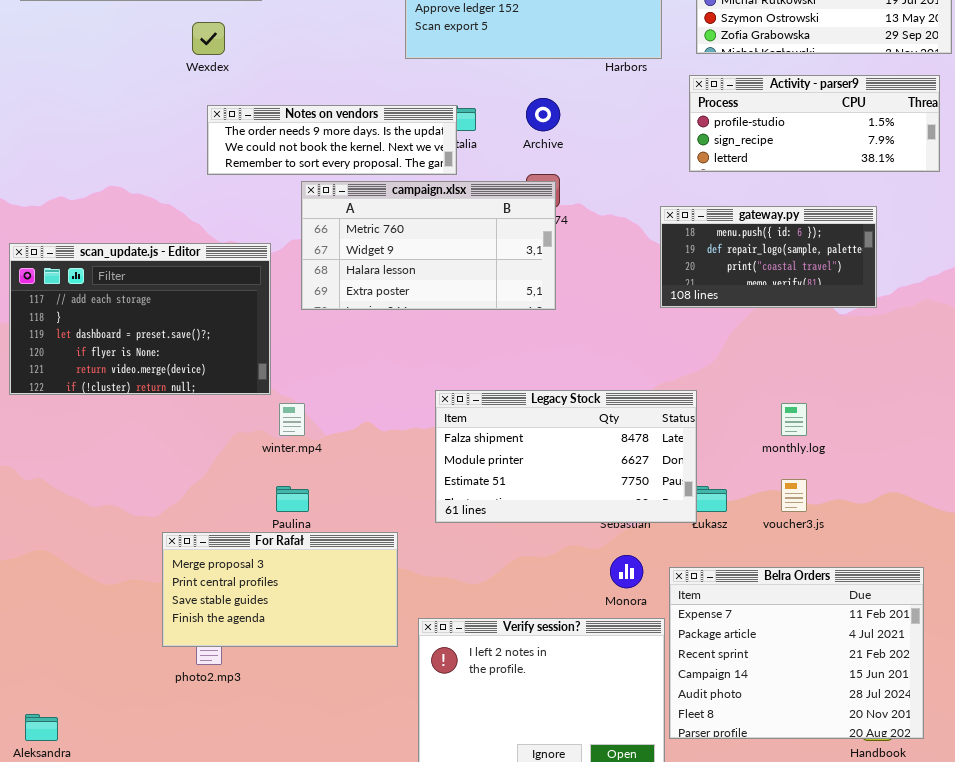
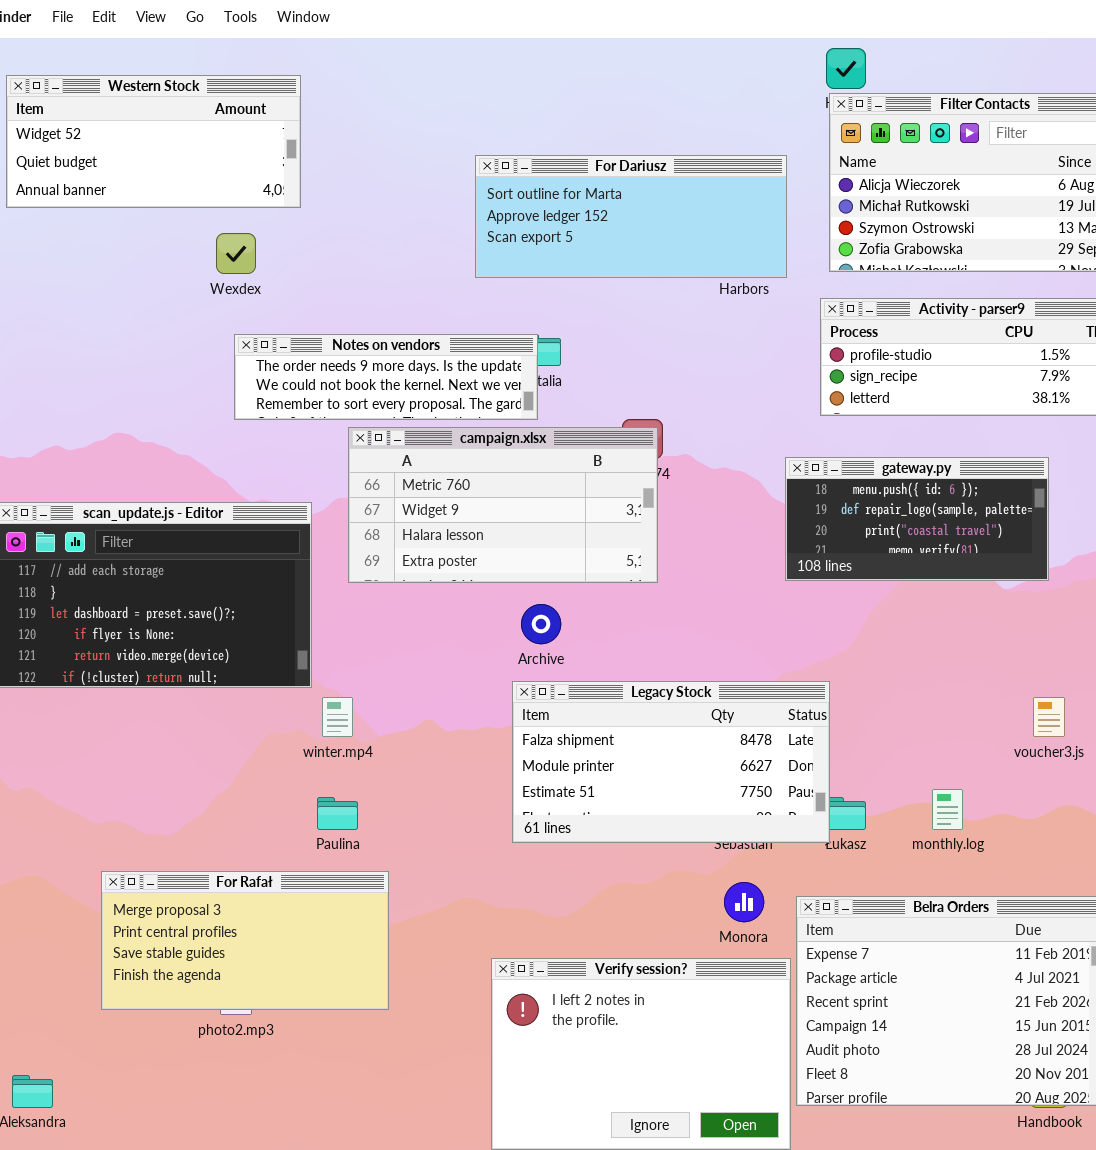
Archive: [526,98,560,131] -> [521,604,561,644], moved
monthly.log: [781,403,807,436] -> [932,789,963,830], moved
voucher3.js: [781,479,807,512] -> [1033,697,1065,737], moved
For Rafał: [162,532,398,647] -> [101,871,389,1010], moved

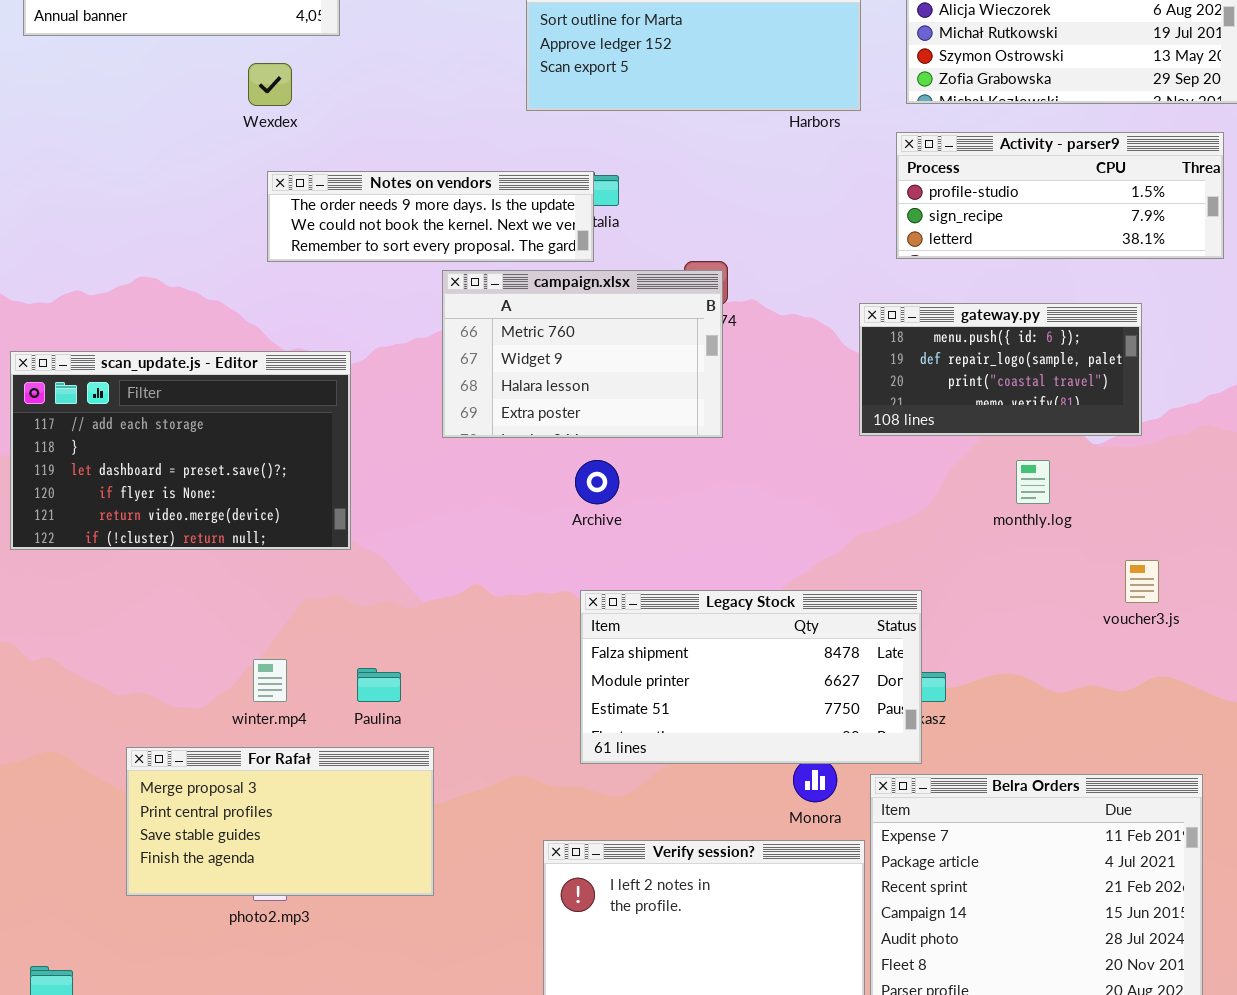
campaign.xlsx: [348,427,658,583] -> [442,270,723,438], resized
Legacy Stock: [512,681,830,843] -> [580,590,922,764], moved
winter.mp4: [322,697,353,737] -> [253,659,287,702], moved
monthly.log: [932,789,963,830] -> [1016,460,1050,504], moved

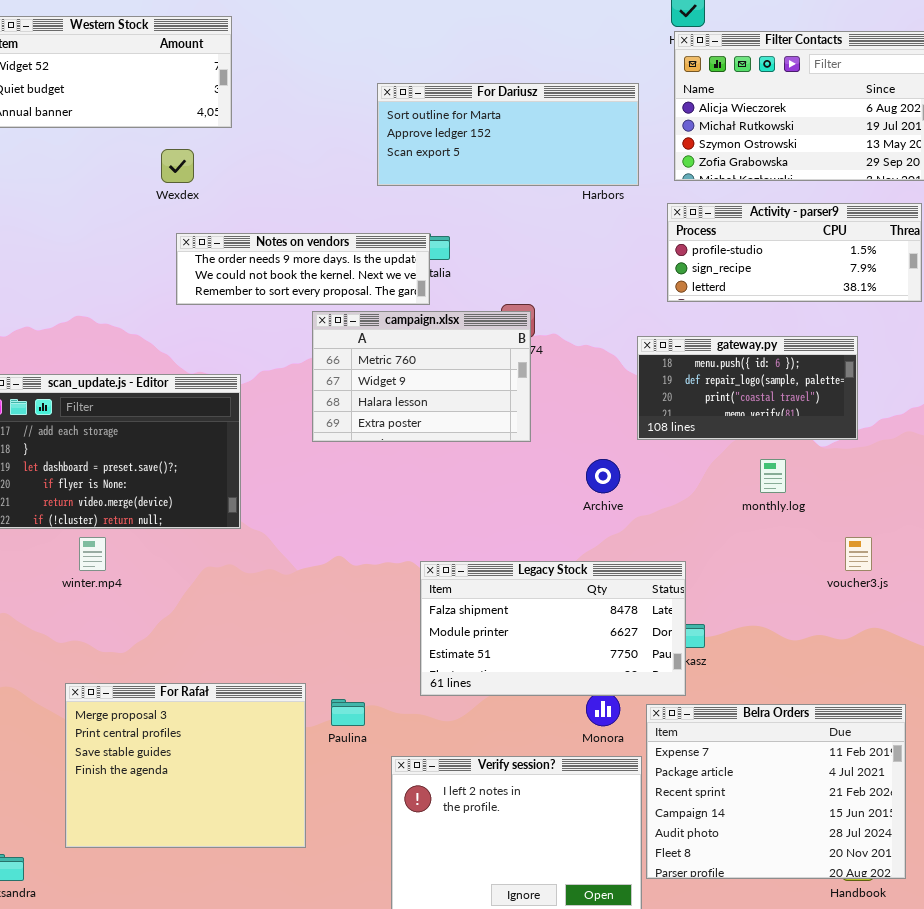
Archive: [575,460,619,504] -> [586,459,620,493], moved
winter.mp4: [253,659,287,702] -> [79,537,106,571], moved
Paulina: [357,668,401,702] -> [331,699,365,726], moved
For Rafał: [126,747,434,896] -> [65,683,306,848], resized

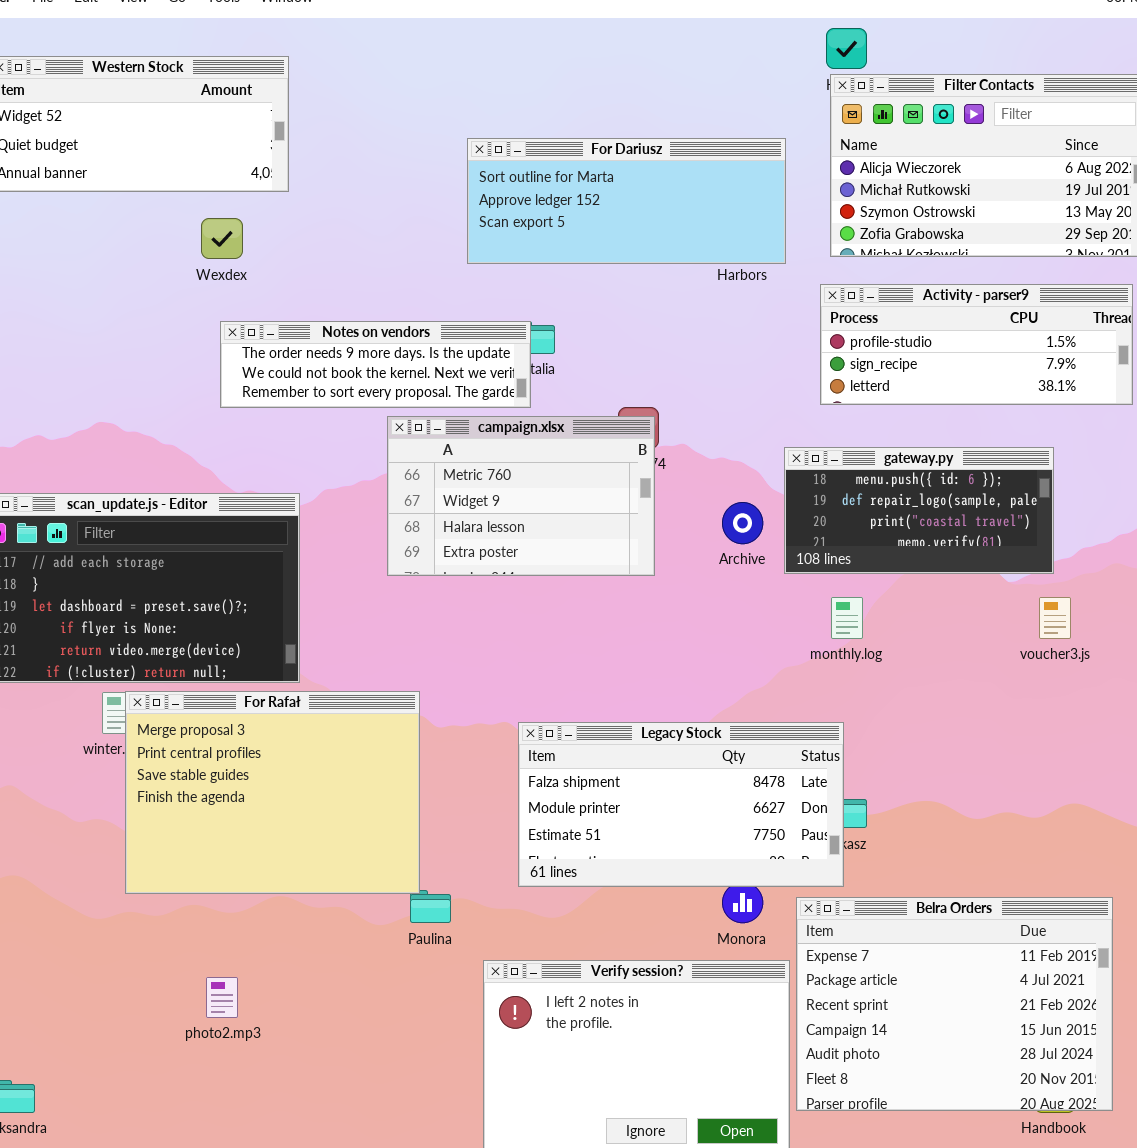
Archive: [586,459,620,493] -> [722,502,763,544], moved
monthly.log: [760,459,786,493] -> [831,597,863,639], moved
voucher3.js: [845,537,872,571] -> [1039,597,1071,639], moved
For Rafał: [65,683,306,848] -> [125,691,420,894], moved

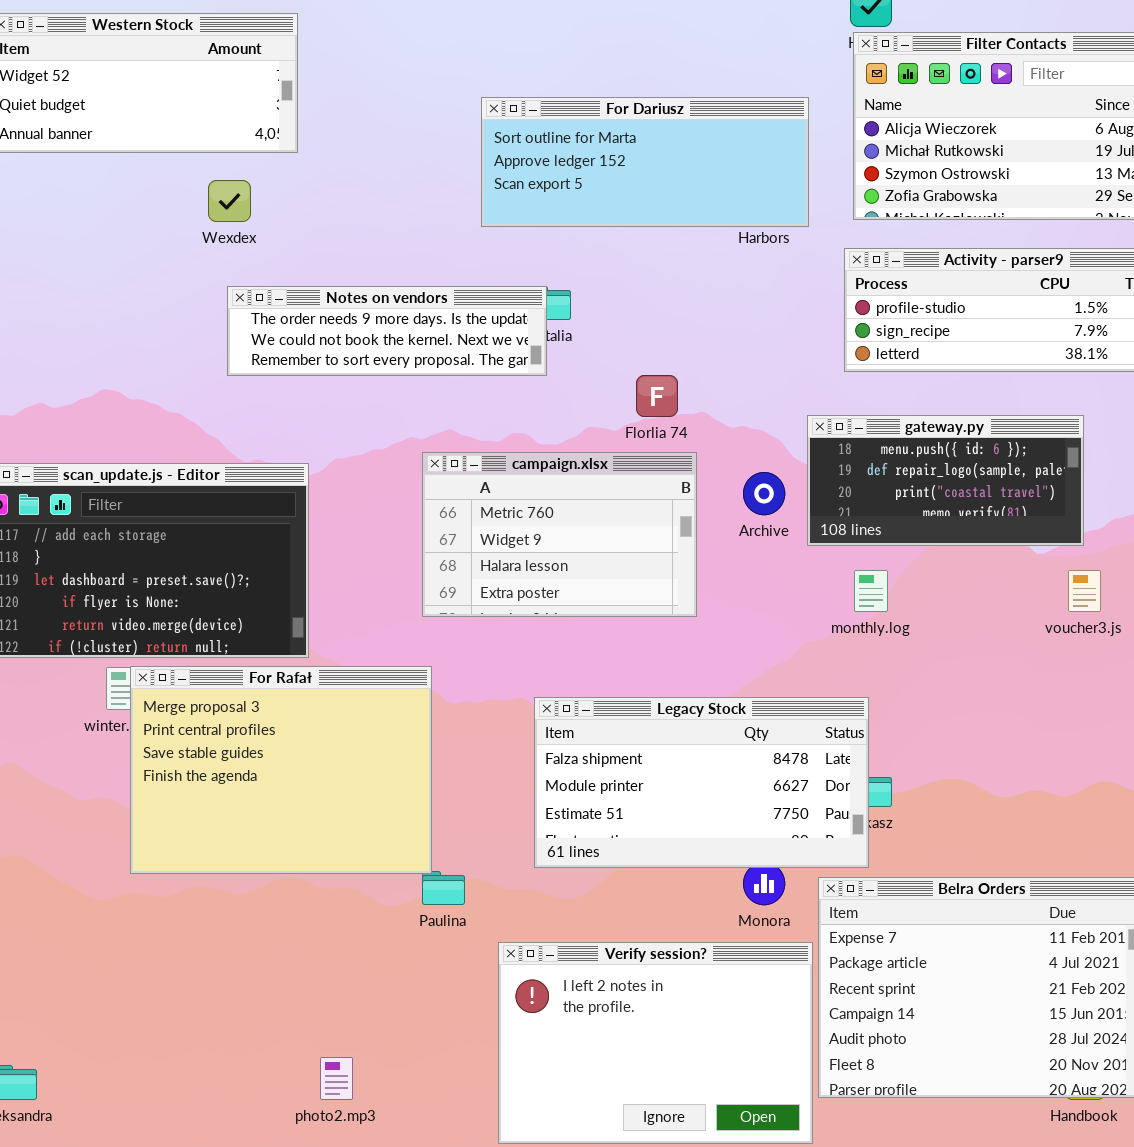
campaign.xlsx: [387,416,655,576] -> [422,452,697,617], moved
photo2.mp3: [206,977,238,1018] -> [320,1057,353,1100], moved

